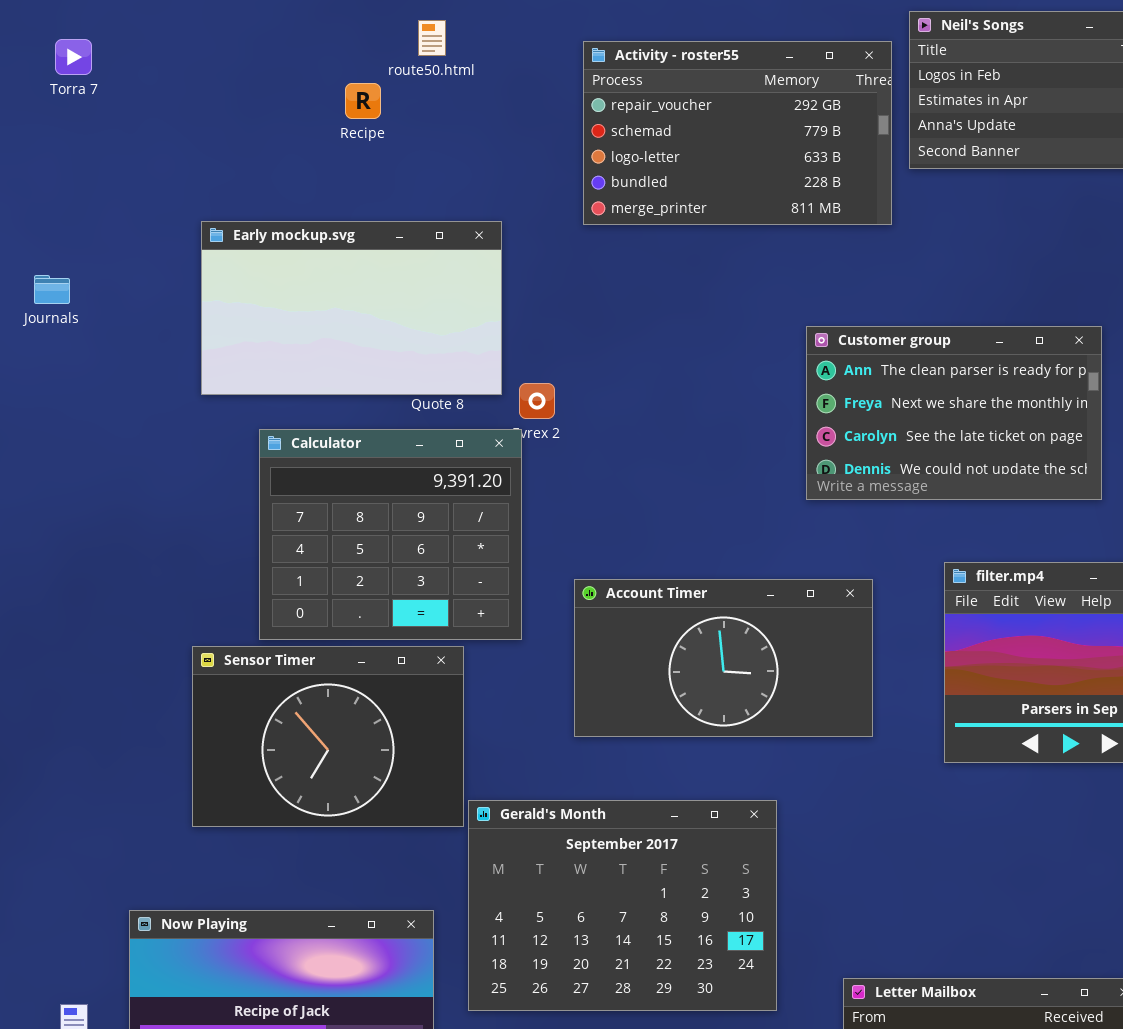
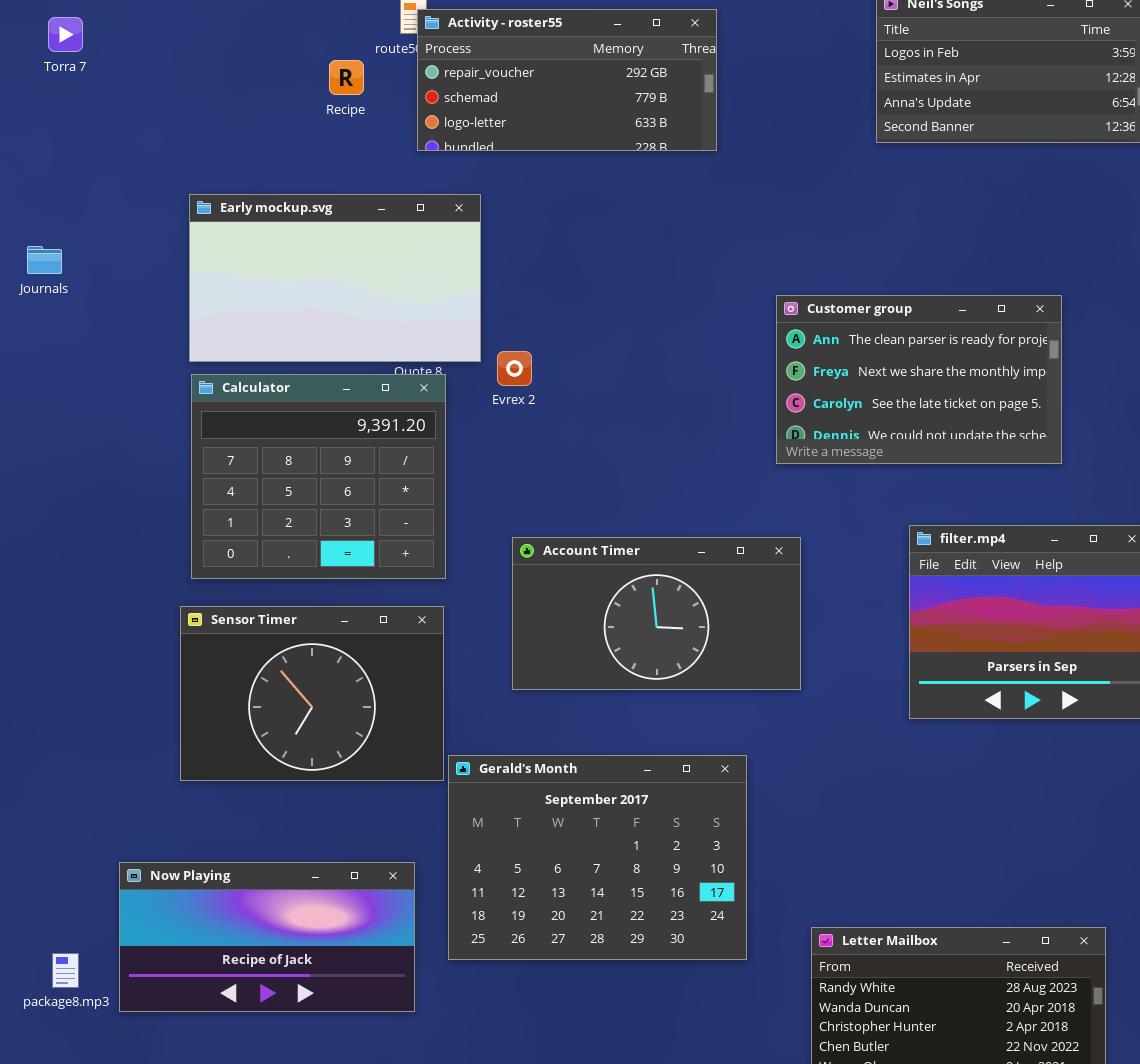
Activity - roster55: [583,41,892,225] -> [417,9,717,151], moved, resized
Calculator: [259,429,522,640] -> [191,374,446,579], moved
Account Timer: [574,579,873,737] -> [512,537,801,690], moved

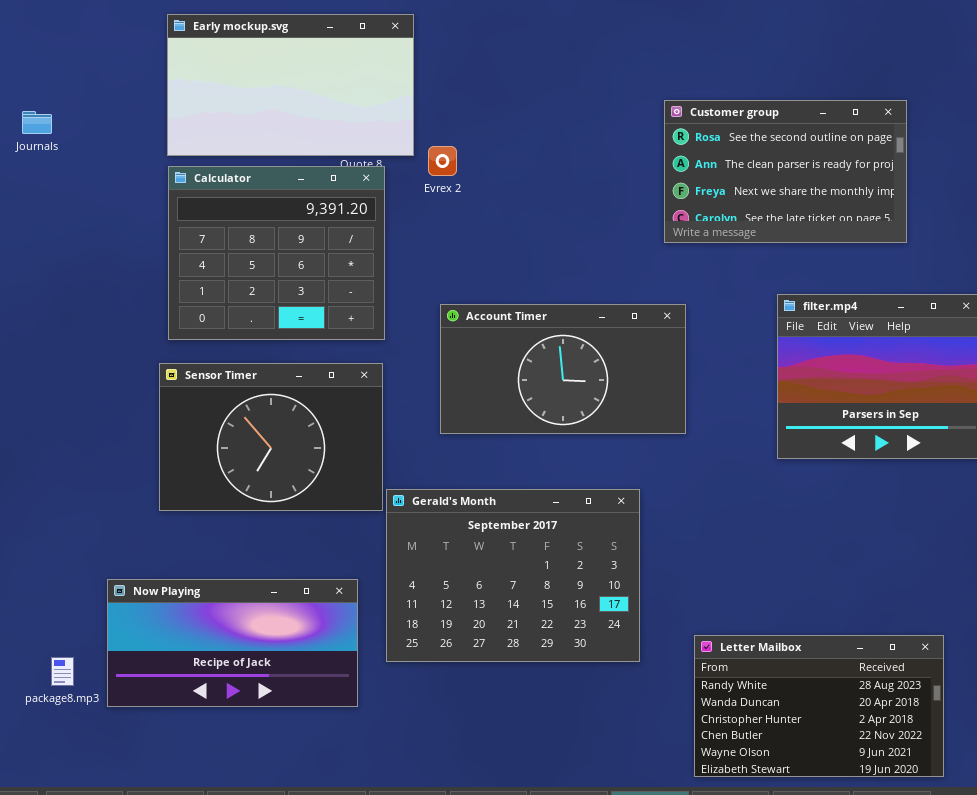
Journals: [27,246,62,274] -> [22,111,52,134], moved
Customer group: [776,295,1062,464] -> [664,100,907,243], scrolled up 1 row

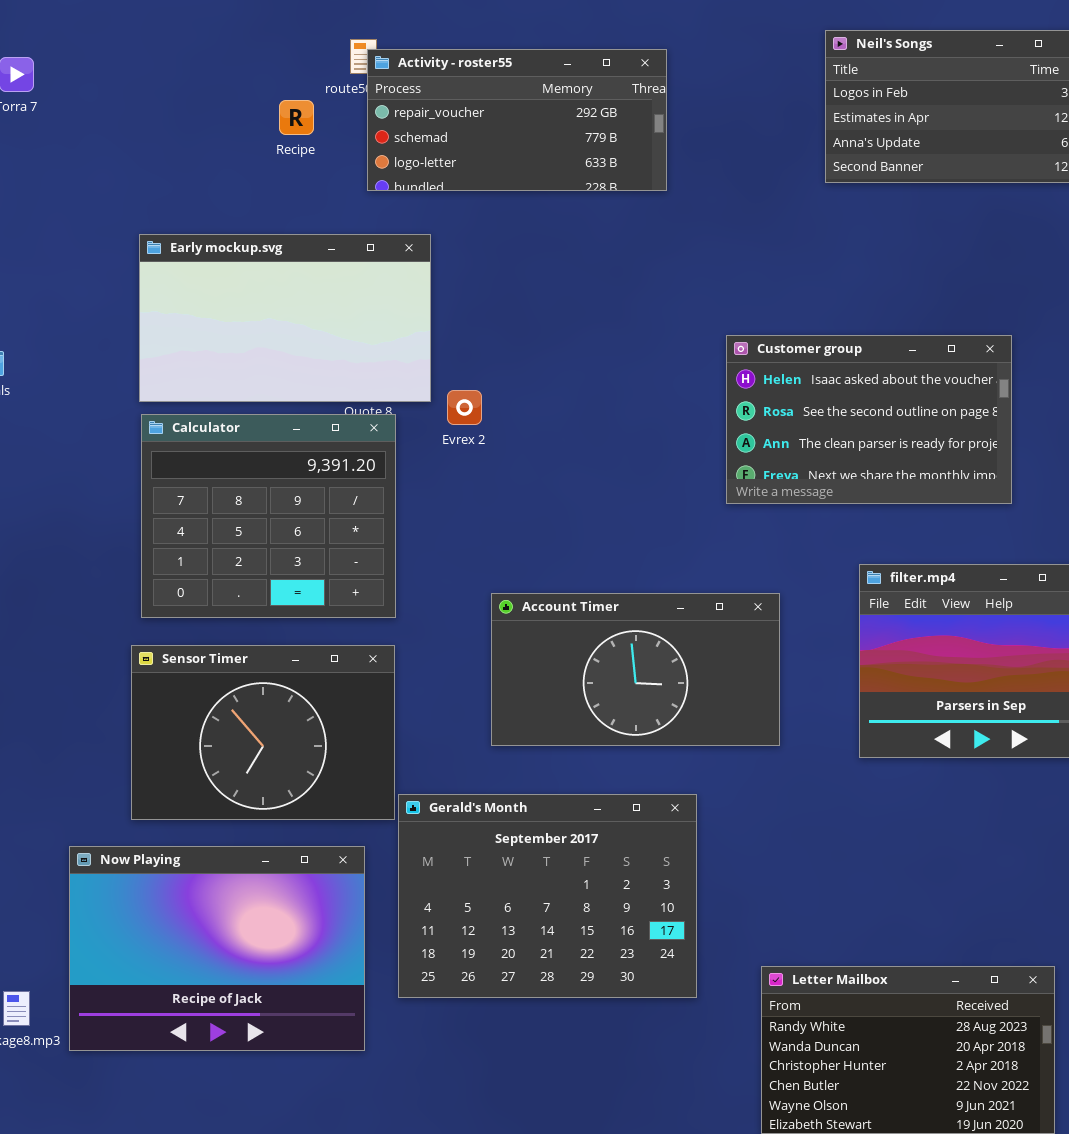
Customer group: [664,100,907,243] -> [726,335,1012,504], scrolled up 1 row
Account Timer: [440,304,686,434] -> [491,593,780,746], moved
Now Playing: [107,579,358,707] -> [69,846,365,1051], resized

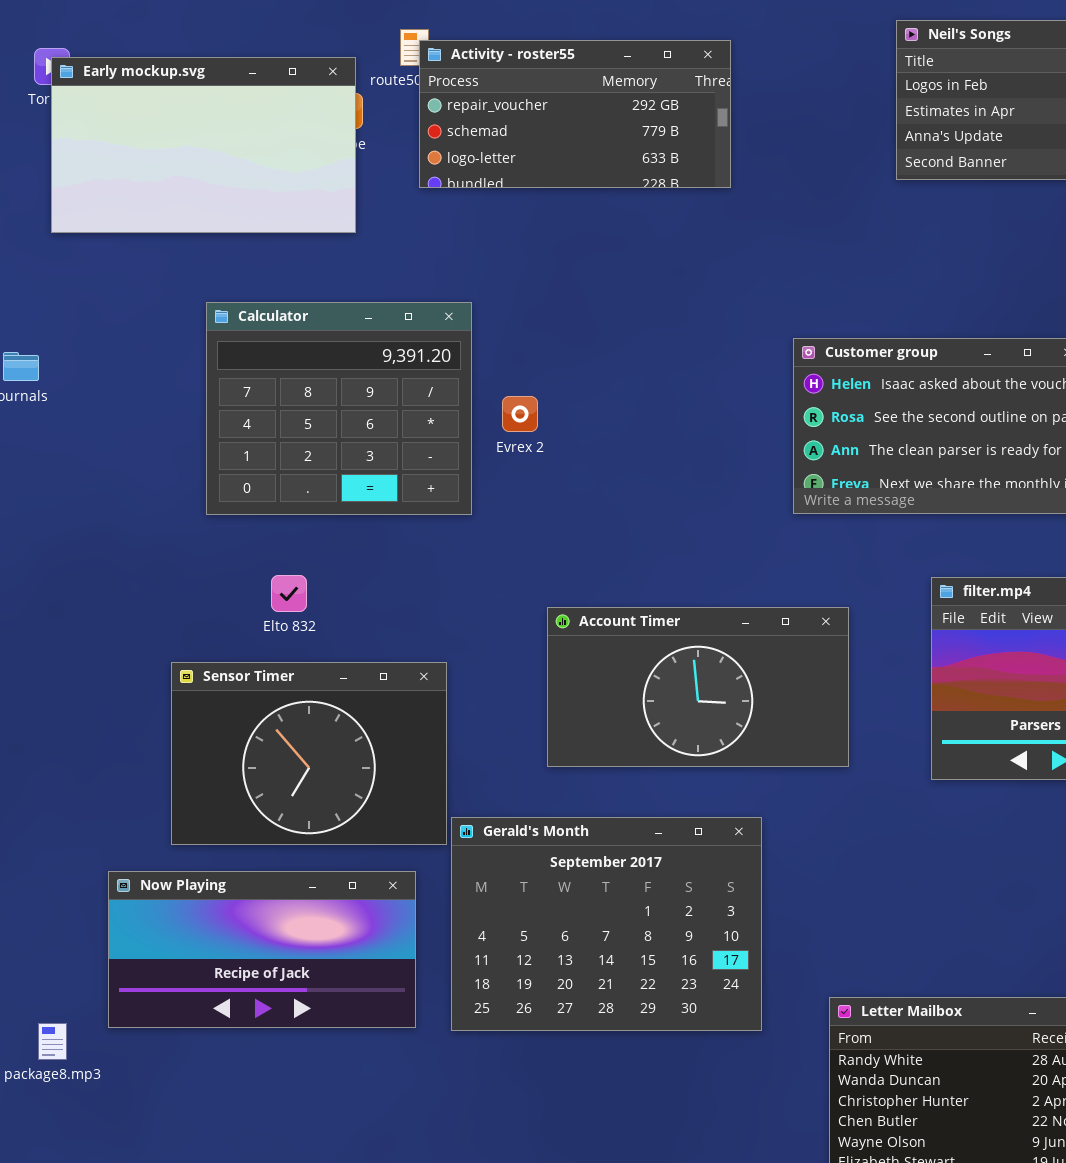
Early mockup.svg: [139,234,431,402] -> [51,57,356,233], moved
Calculator: [141,414,396,618] -> [206,302,472,515], moved
Now Playing: [69,846,365,1051] -> [108,871,416,1028], resized

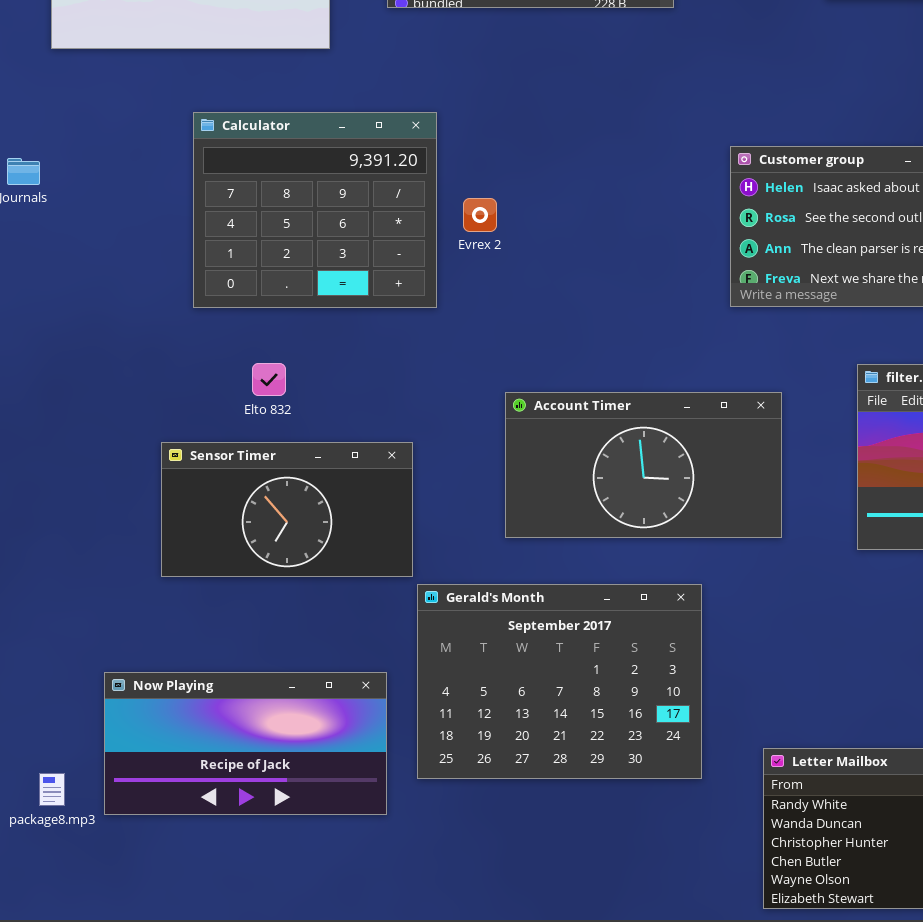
Sensor Timer: [171,662,447,845] -> [161,442,413,577], resized
Now Playing: [108,871,416,1028] -> [104,672,387,815], moved

